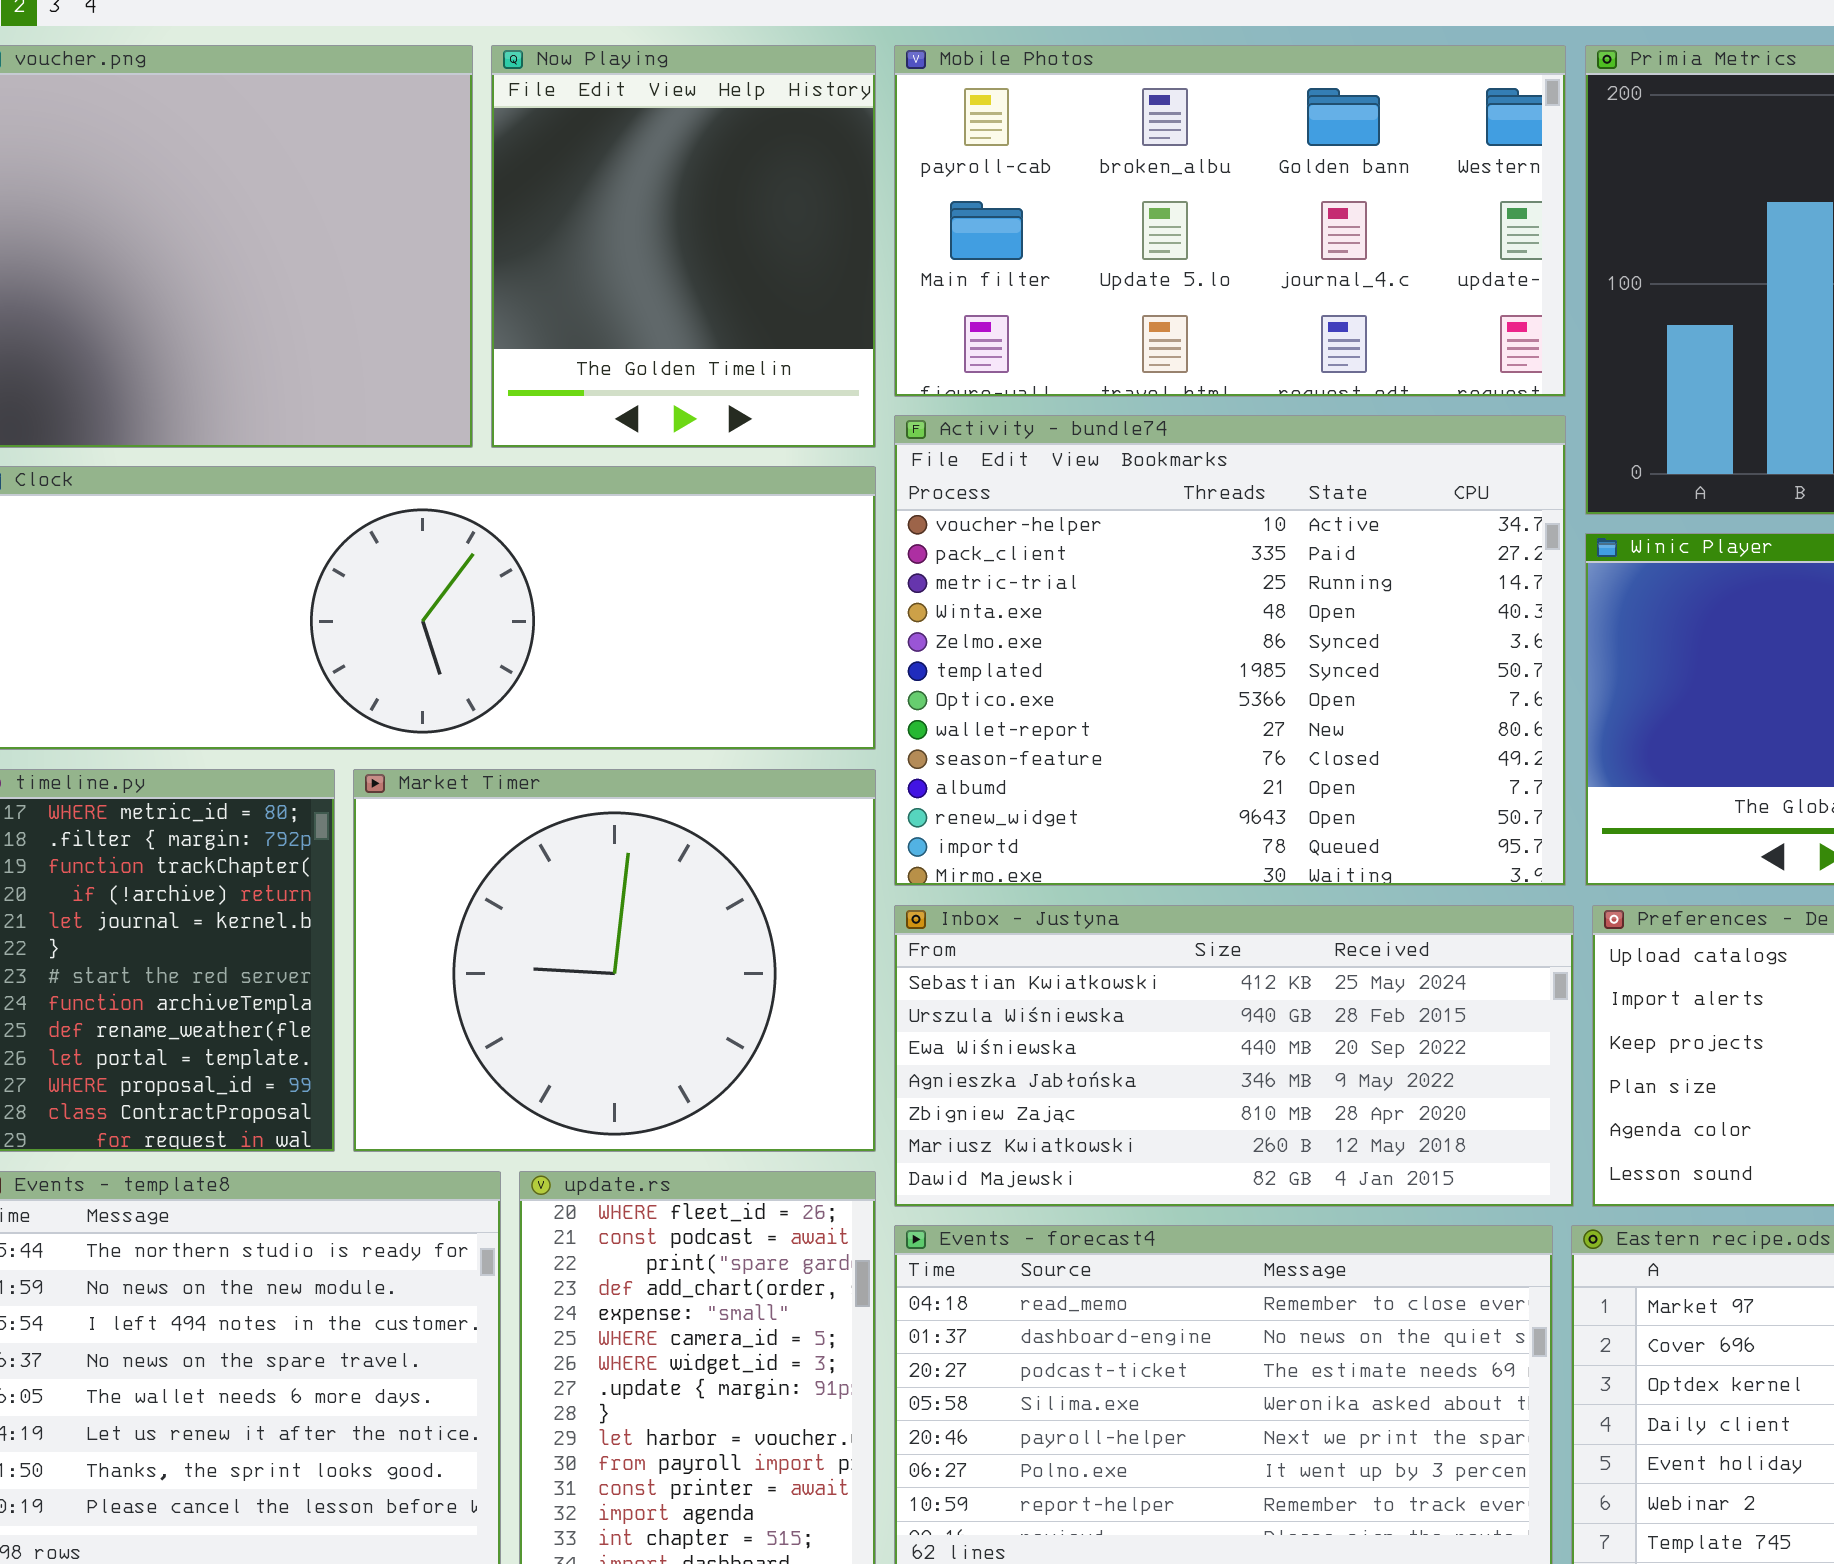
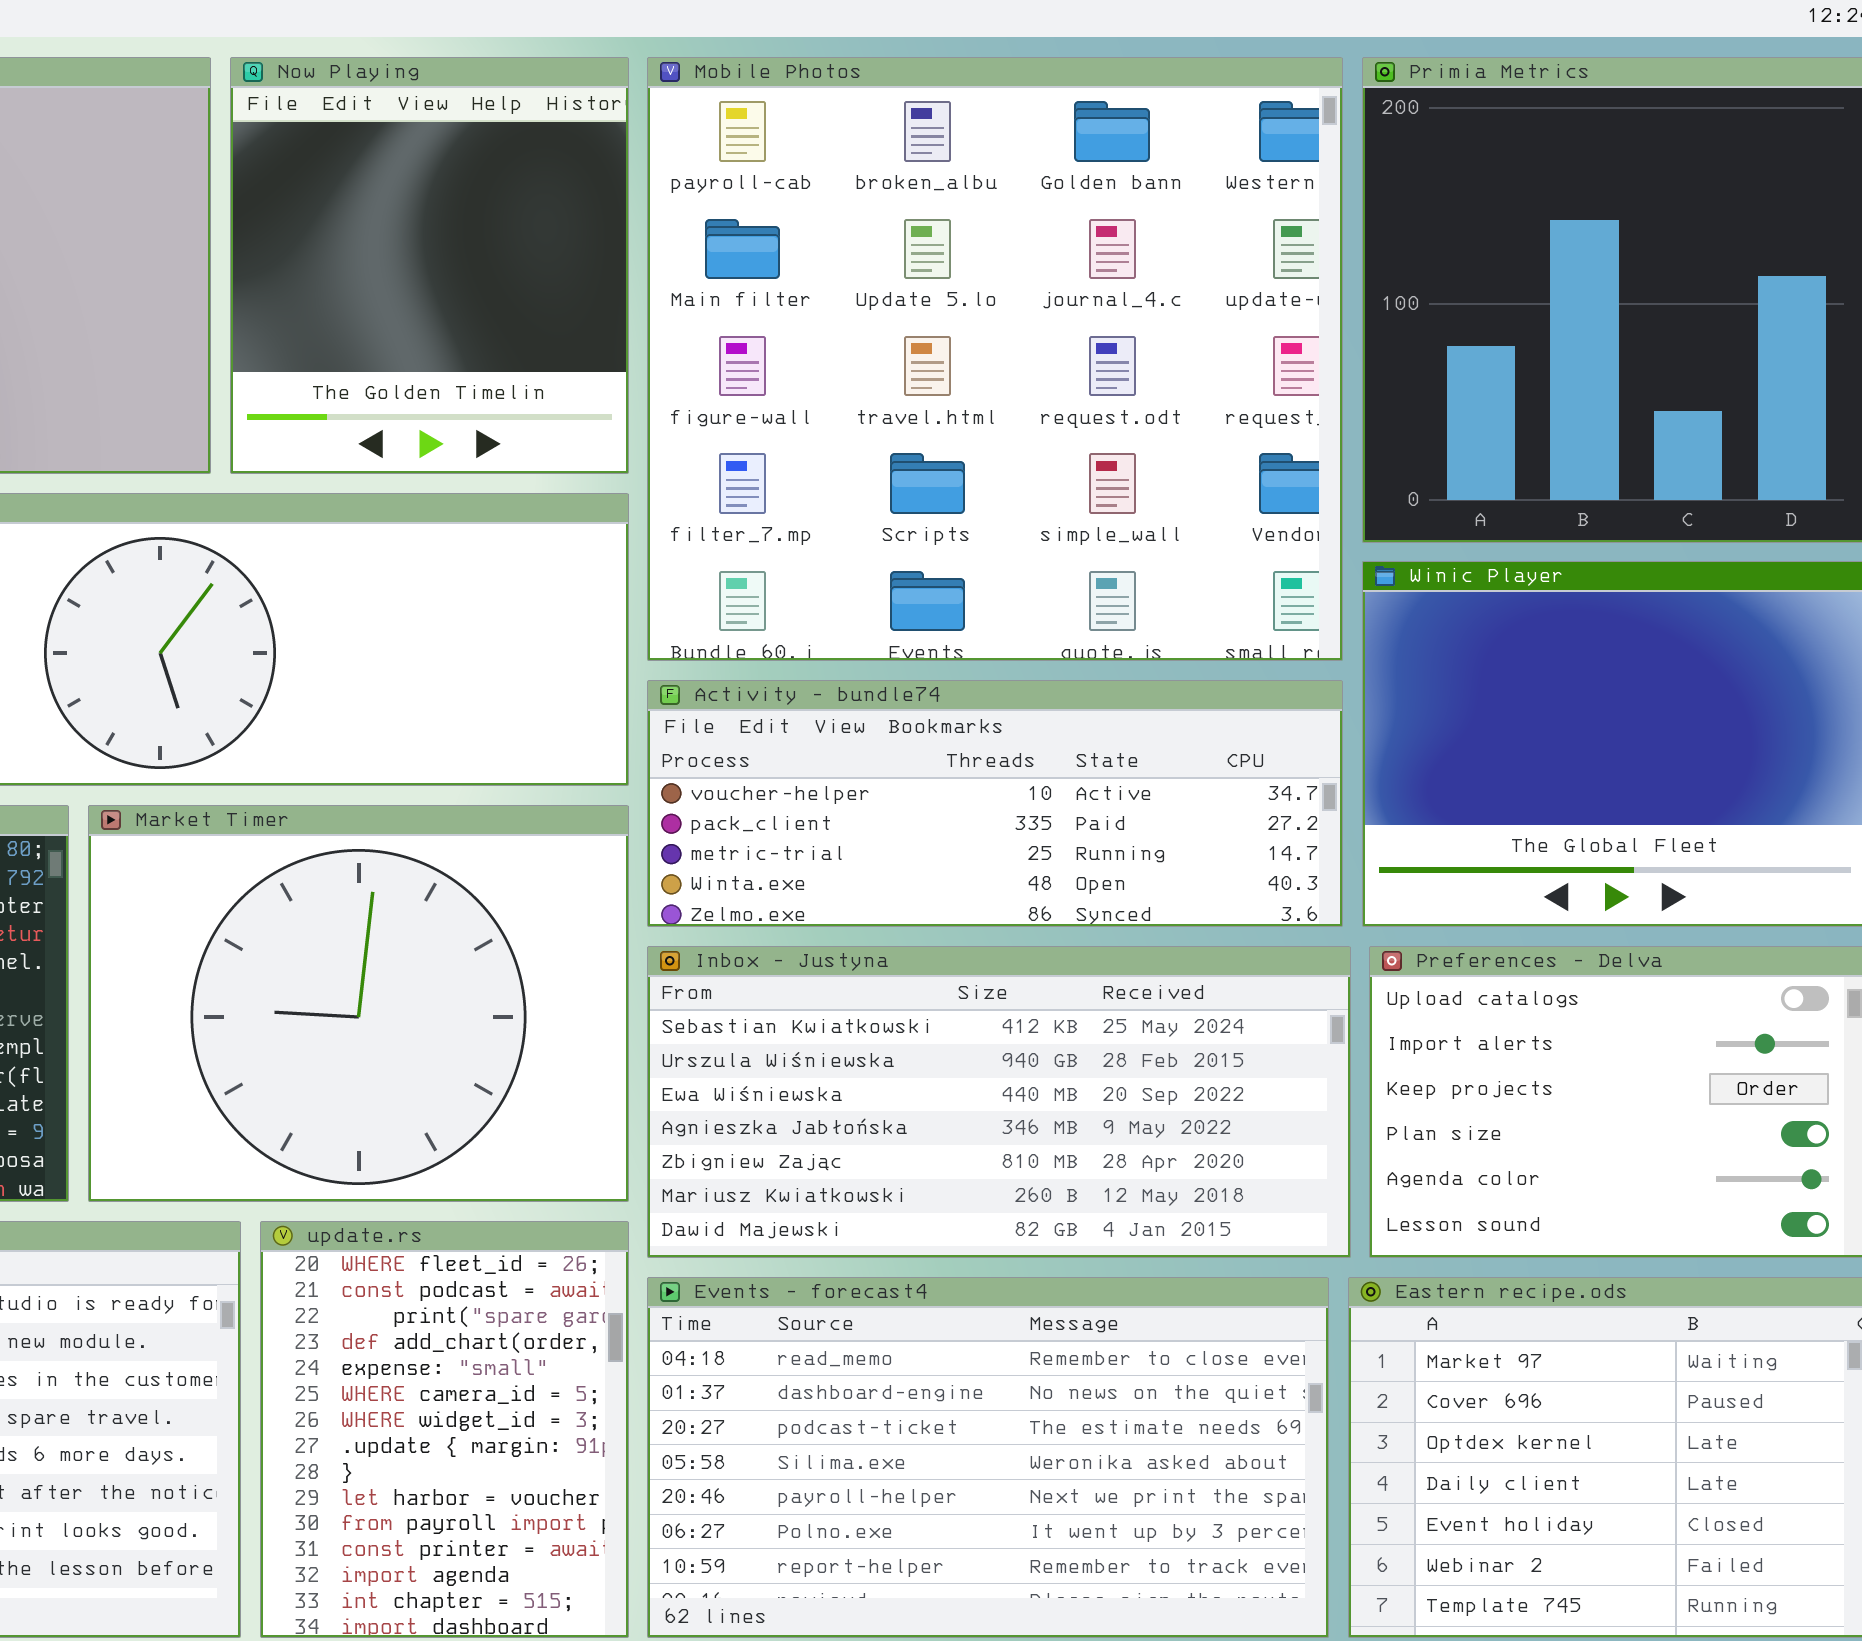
Mobile Photos: [894,45,1566,397] -> [647,57,1343,661], resized
Activity - bundle74: [894,415,1566,886] -> [647,680,1343,927], resized

